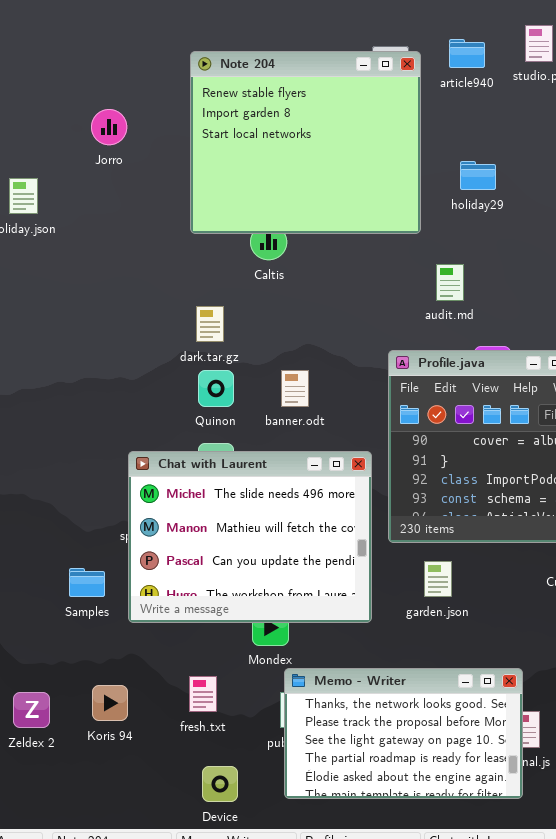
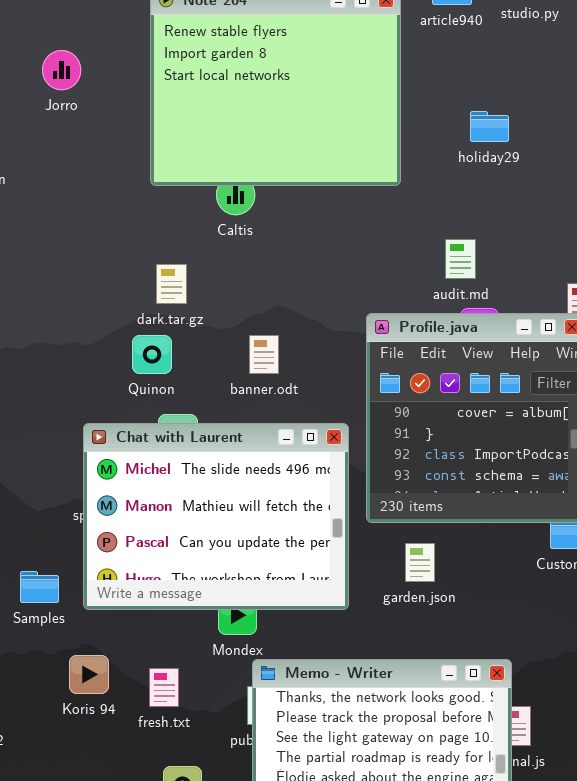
holiday29: [460,161,496,190] -> [470,111,509,142], moved
audit.md: [436,264,464,301] -> [445,239,476,279], moved
Quinon: [198,370,234,407] -> [132,335,172,374], moved
Samples: [69,568,105,597] -> [20,571,59,603], moved
Koris 94: [92,685,128,721] -> [69,655,109,694], moved

